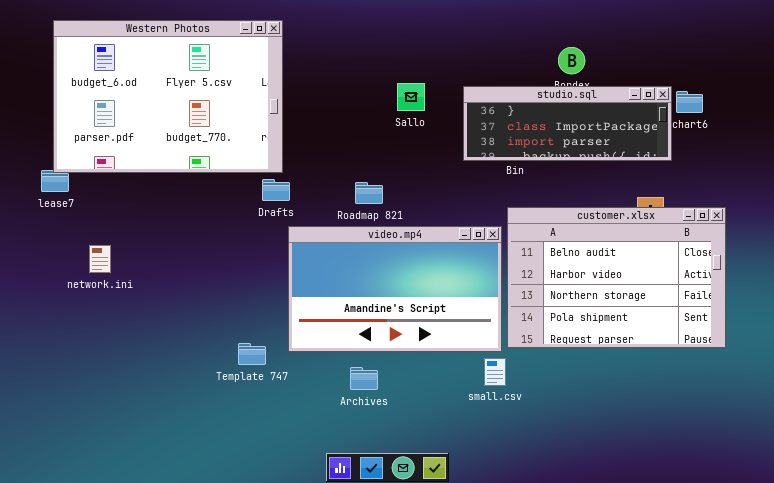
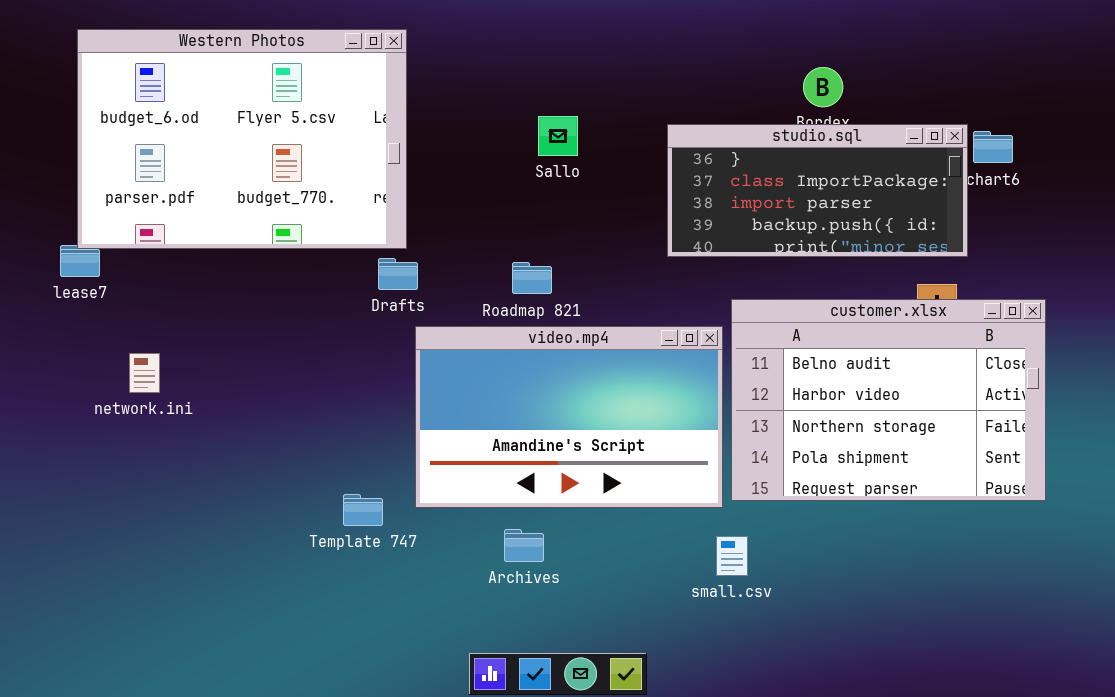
Sallo: [397,83,425,111] -> [538,116,578,156], moved
studio.sql: [463,86,672,161] -> [667,124,968,257], resized
small.csv: [484,358,506,386] -> [716,536,748,576], moved

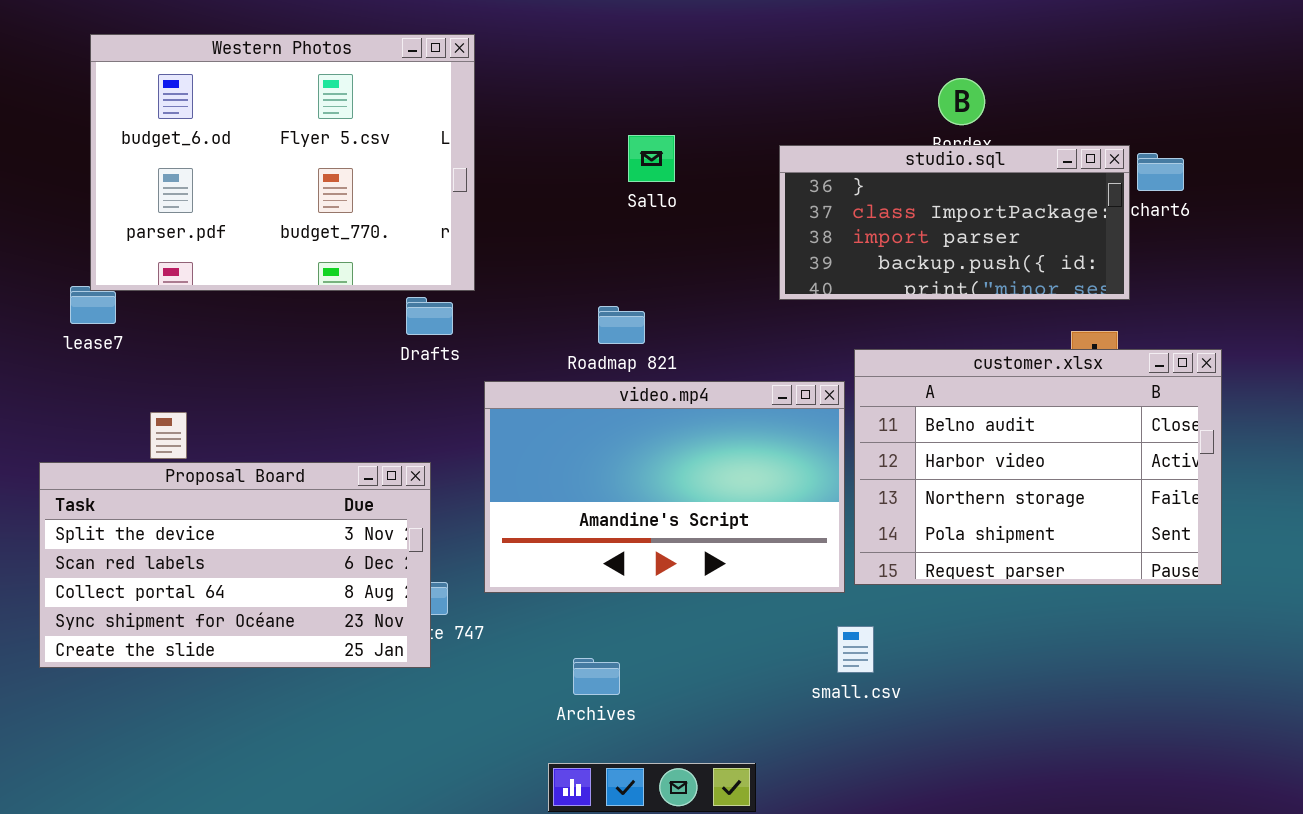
Drafts: [378,258,418,290] -> [406,297,453,335], moved
Proposal Board: none -> [39,462,431,668], opened
Archives: [504,529,544,562] -> [573,658,620,695], moved

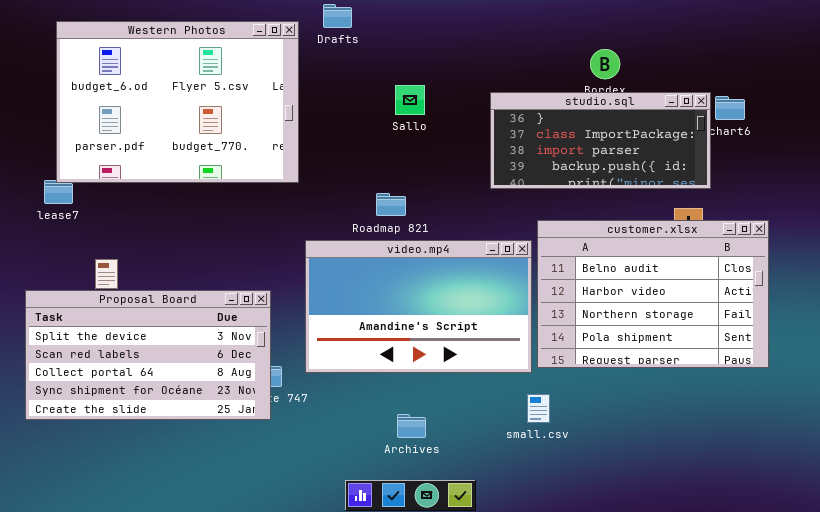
Drafts: [406,297,453,335] -> [323,4,352,28], moved
Archives: [573,658,620,695] -> [397,414,426,438], moved

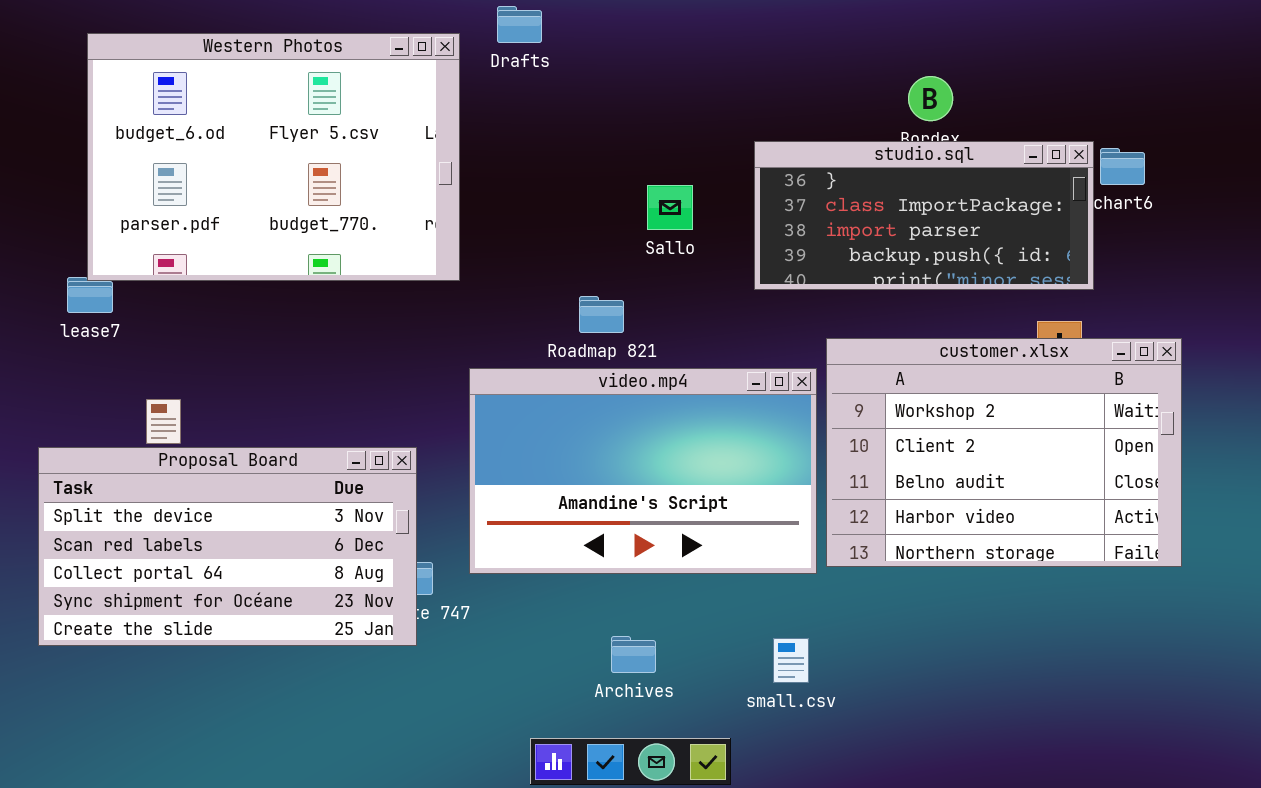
Sallo: [395,85,425,115] -> [647,185,693,230], moved
customer.xlsx: [537,220,769,368] -> [826,338,1182,567], scrolled up 2 rows
small.csv: [527,394,550,423] -> [773,638,809,683], moved

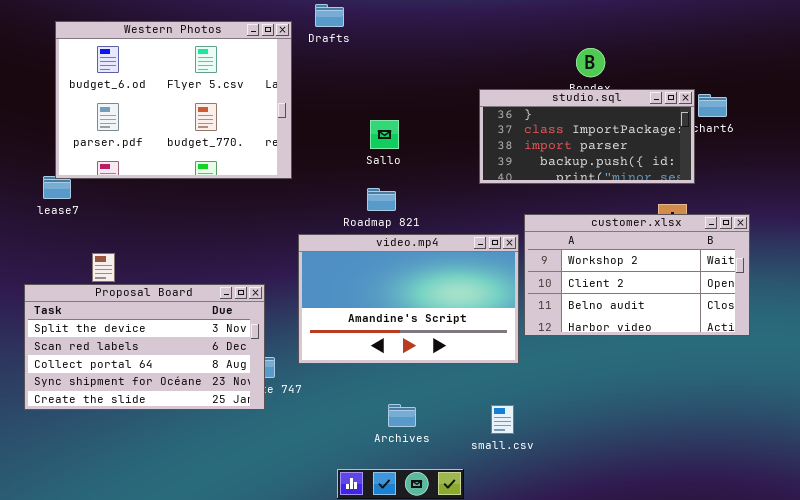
Sallo: [647,185,693,230] -> [370,120,399,149], moved
customer.xlsx: [826,338,1182,567] -> [524,214,750,336], resized

